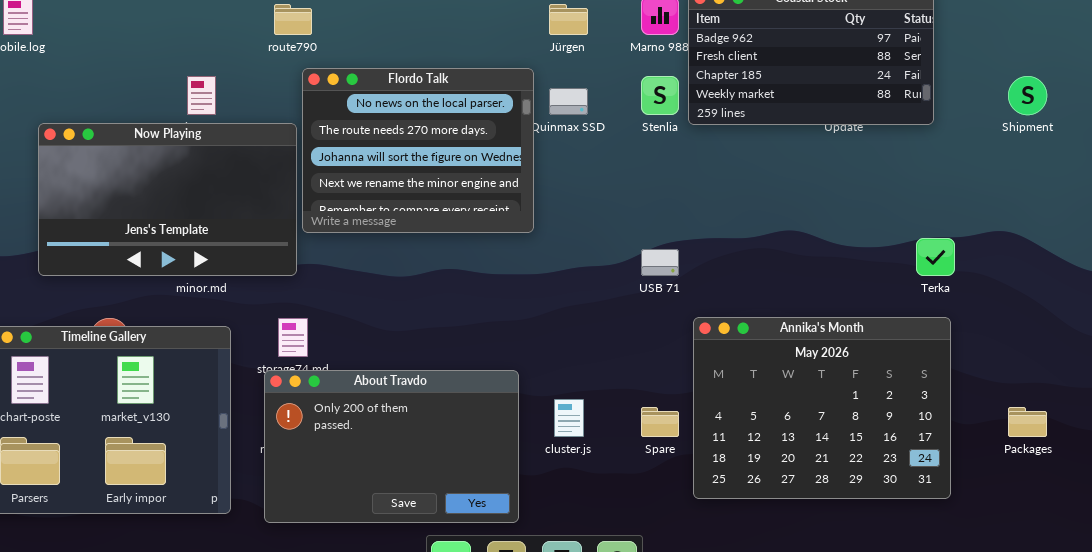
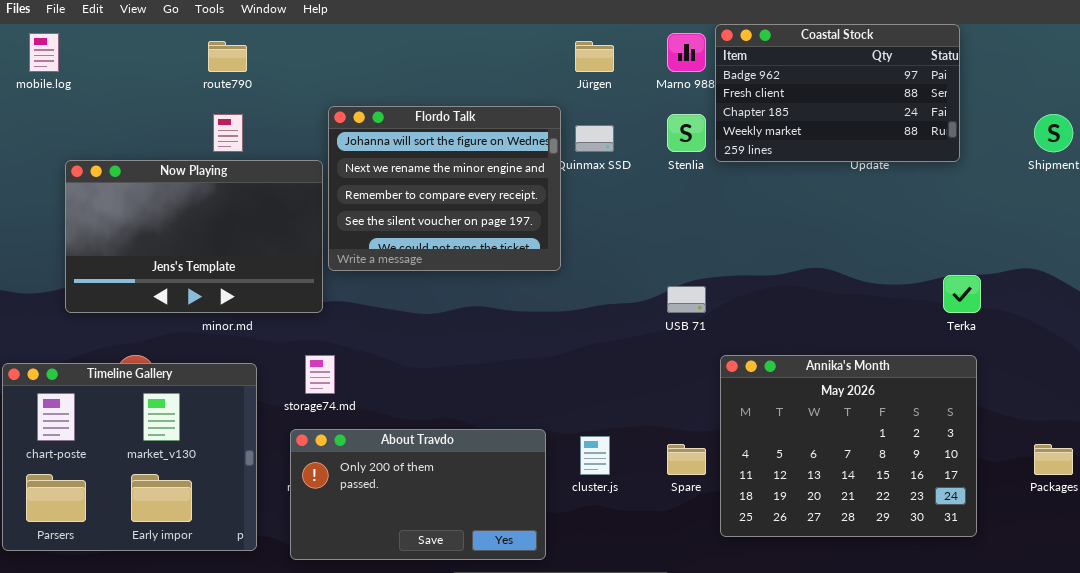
route790: [274,4,312,35] -> [208,41,247,72], moved
Flordo Talk: [302,68,534,233] -> [328,106,561,271], scrolled down 2 rows
About Travdo: [264,370,519,523] -> [290,429,546,560], resized

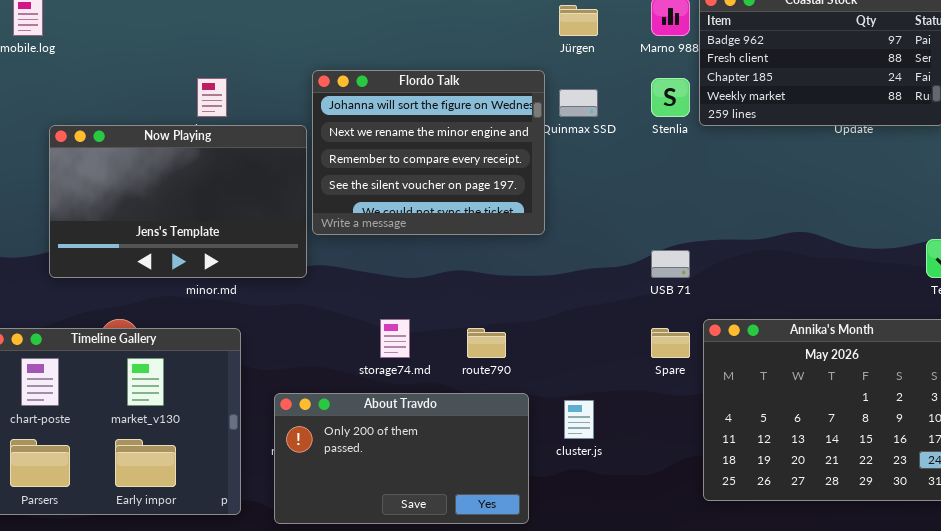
route790: [208,41,247,72] -> [467,328,506,358], moved
storage74.md: [305,355,335,394] -> [380,319,410,358], moved
Spare: [667,444,706,475] -> [651,328,690,358], moved

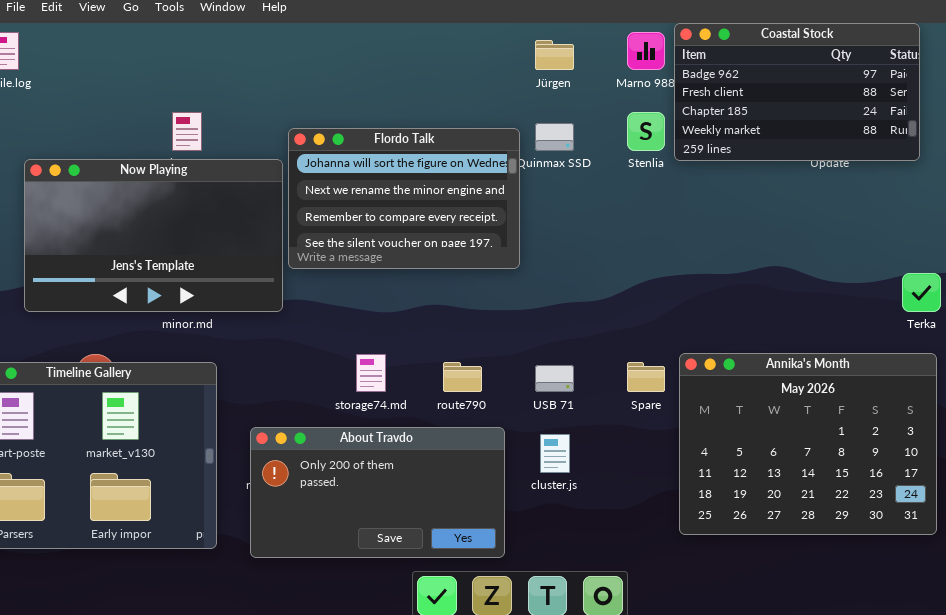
Flordo Talk: [312,70,545,235] -> [288,128,520,269], resized
USB 71: [651,250,690,278] -> [535,365,574,392], moved

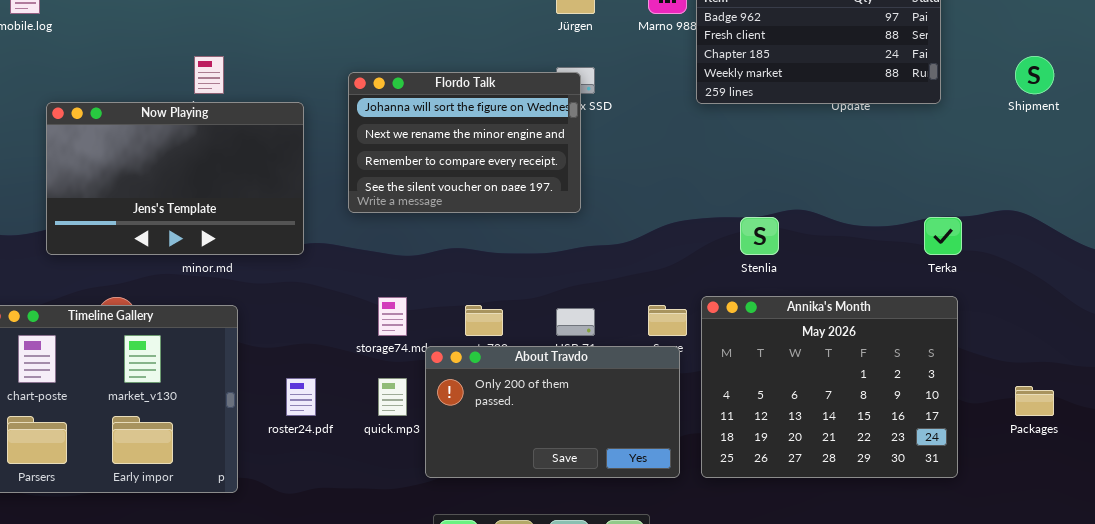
Stenlia: [627,112,665,151] -> [740,217,779,255], moved
Flordo Talk: [288,128,520,269] -> [348,72,581,213], moved
About Travdo: [250,427,505,558] -> [425,346,680,478], moved

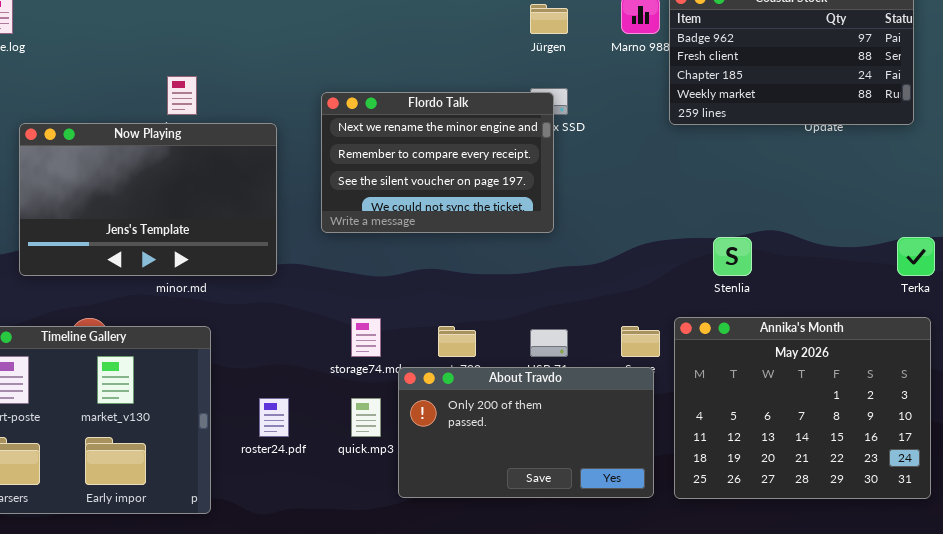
Flordo Talk: [348,72,581,213] -> [321,92,554,233], scrolled down 1 row

